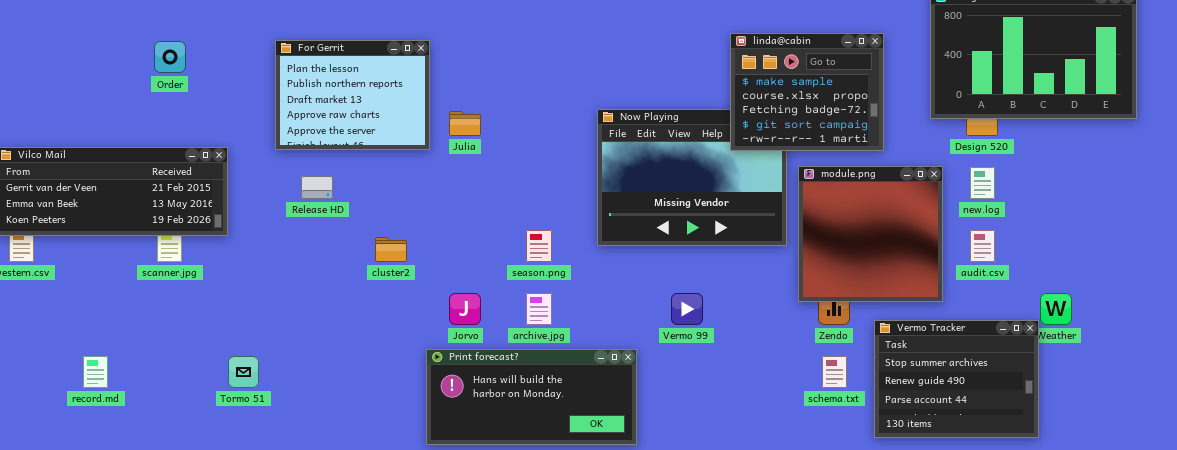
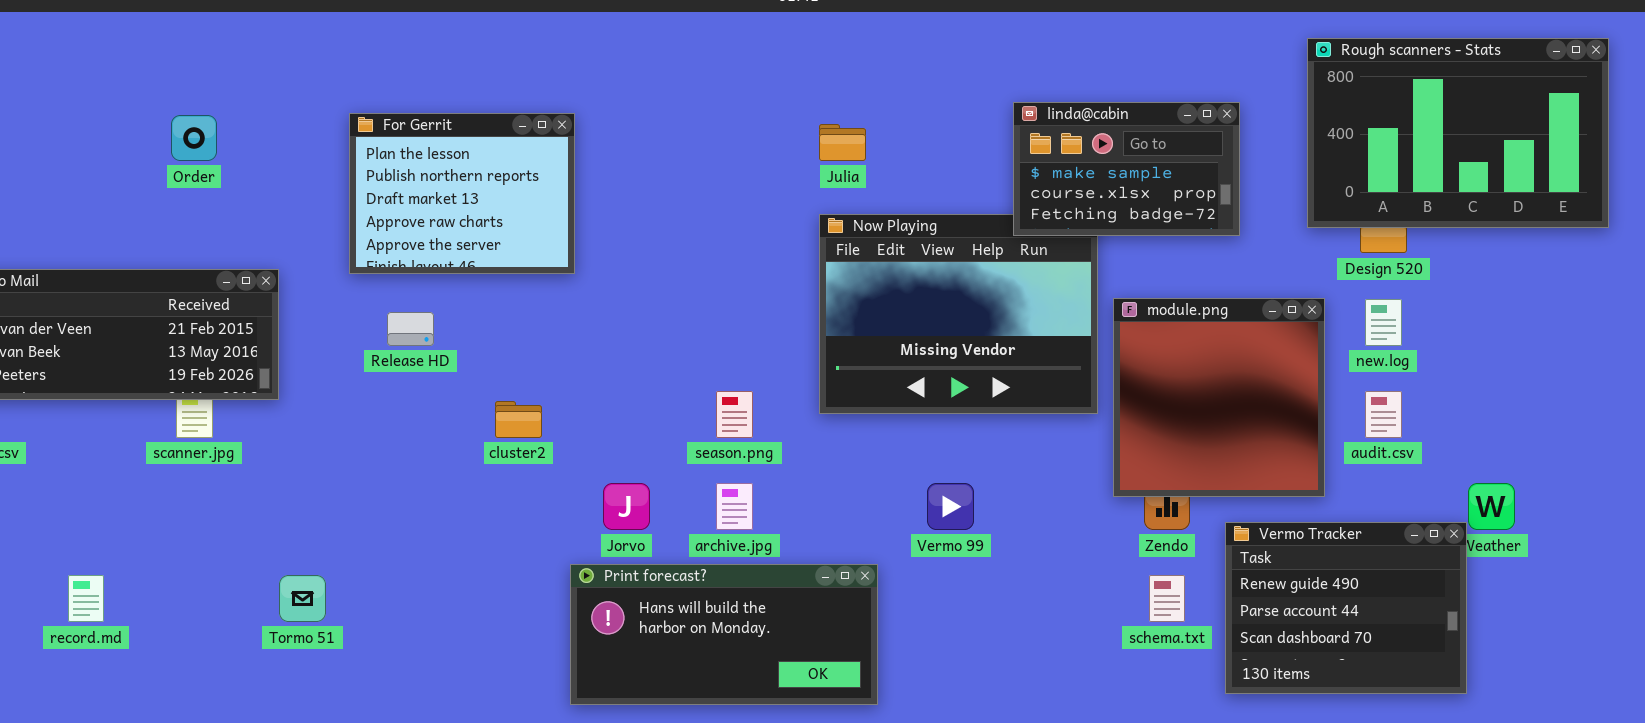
linda@cabin: [730,33,884,151] -> [1013,102,1240,236], resized
Julia: [449,111,481,136] -> [819,124,866,161], moved
Vermo Tracker: [874,320,1039,438] -> [1225,522,1467,694], scrolled down 1 row

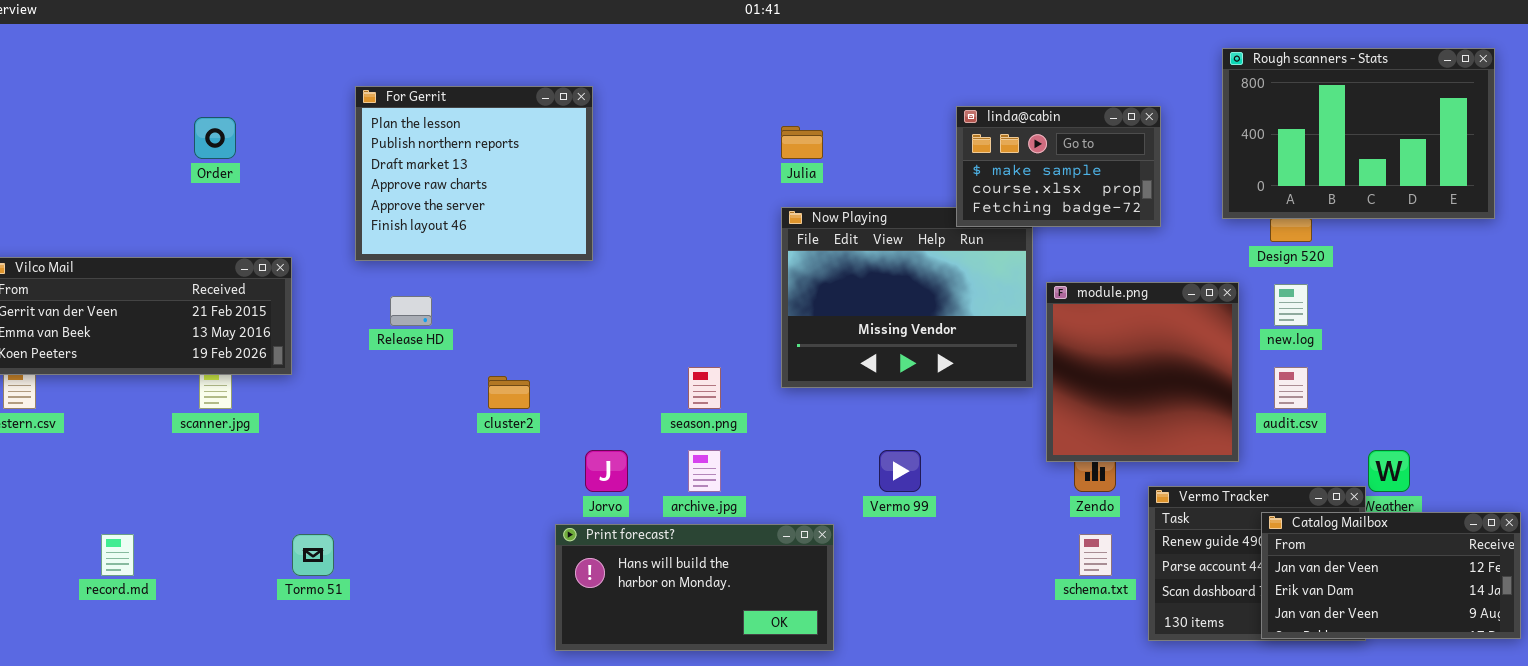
For Gerrit: [349,113,575,274] -> [355,86,593,261], resized
Catalog Mailbox: none -> [1261,512,1521,639], opened

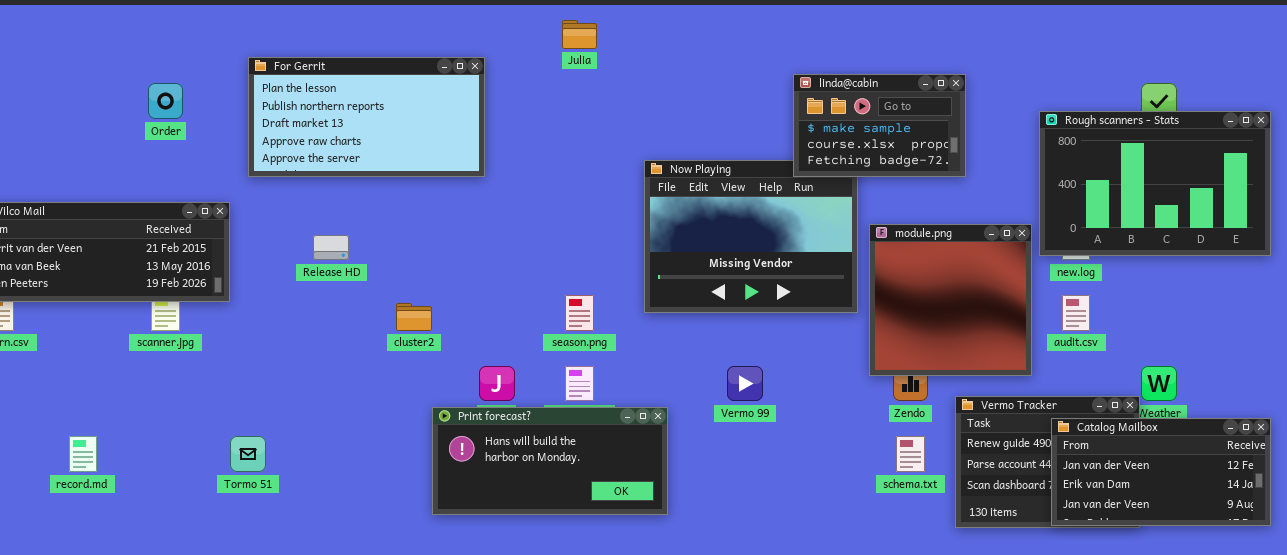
Rough scanners - Stats: [1222,48,1495,219] -> [1039,111,1271,256], moved
For Gerrit: [355,86,593,261] -> [248,57,485,177], resized
Julia: [781,126,823,159] -> [562,20,597,49], moved
Print forecast?: [555,524,834,651] -> [432,407,668,515], moved

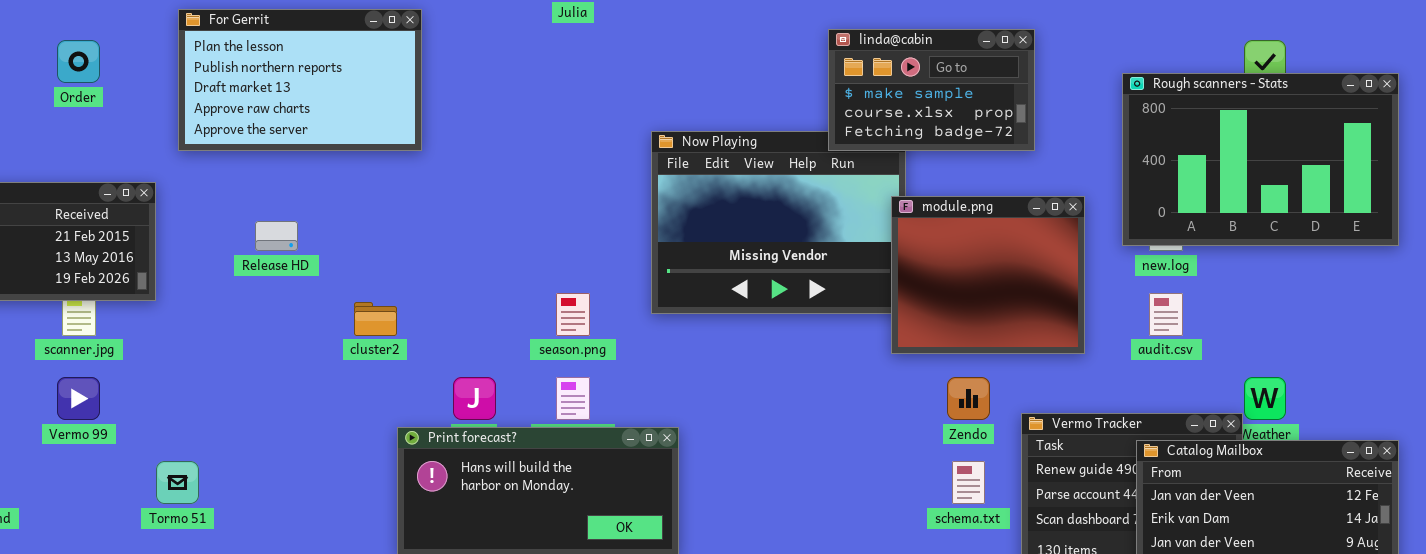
For Gerrit: [248,57,485,177] -> [178,9,422,151], resized
module.png: [869,224,1032,376] -> [891,196,1085,354], moved, resized
Vermo 99: [727,366,763,401] -> [57,377,100,420], moved

